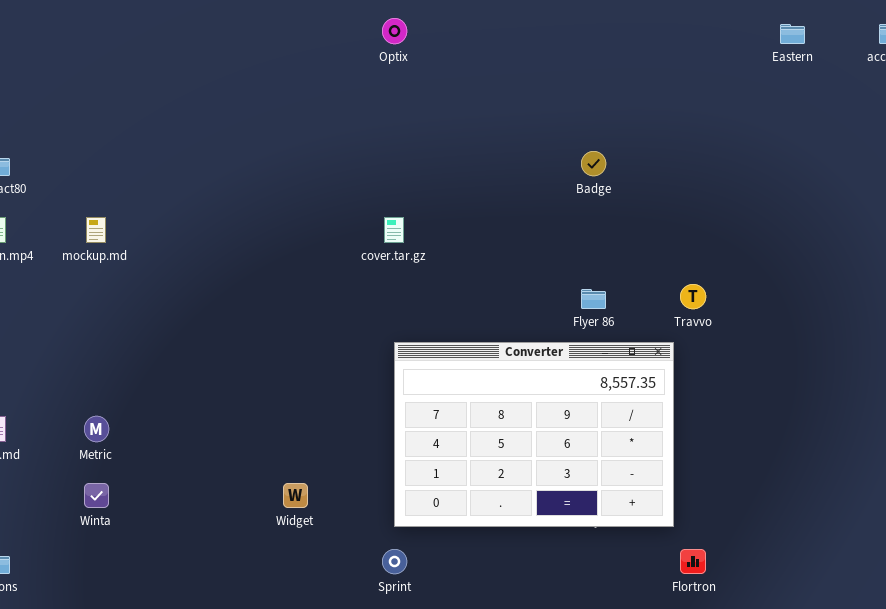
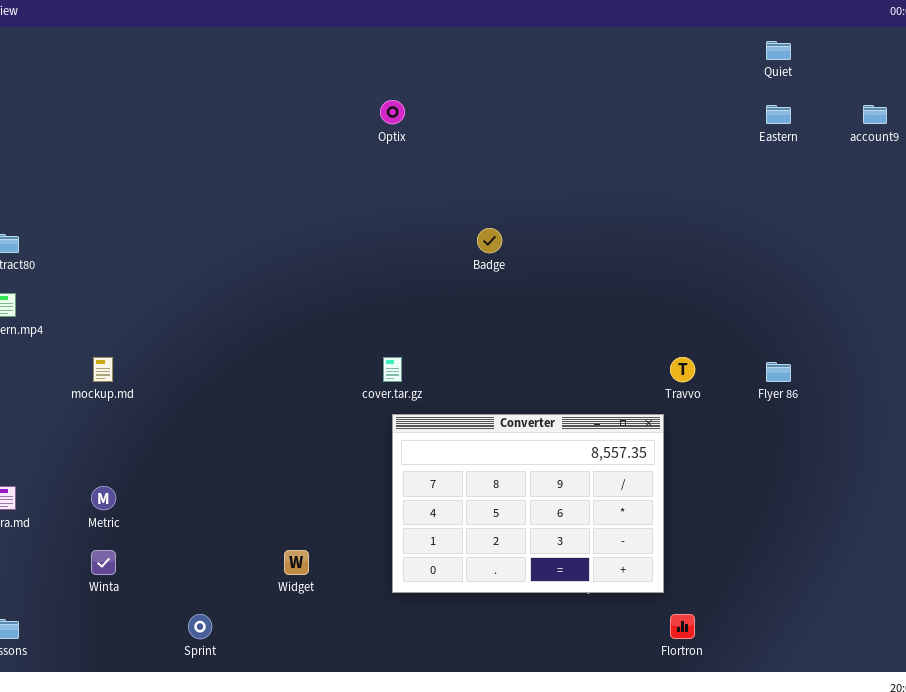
Badge: [581,151,606,176] -> [477,228,502,253], moved
mockup.md: [86,217,106,243] -> [93,357,113,382], moved
cover.tar.gz: [384,217,404,243] -> [383,357,402,382], moved
Flyer 86: [581,289,606,309] -> [766,362,791,382], moved
Sprint: [382,549,407,574] -> [188,614,212,639], moved

